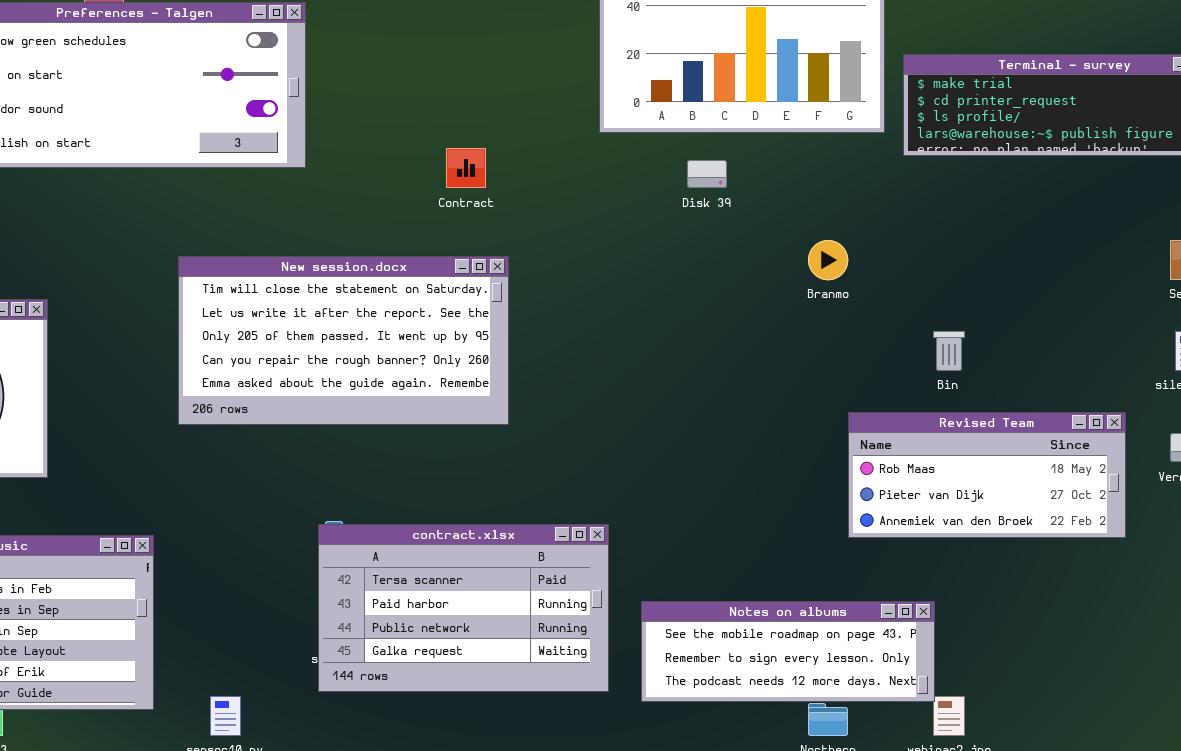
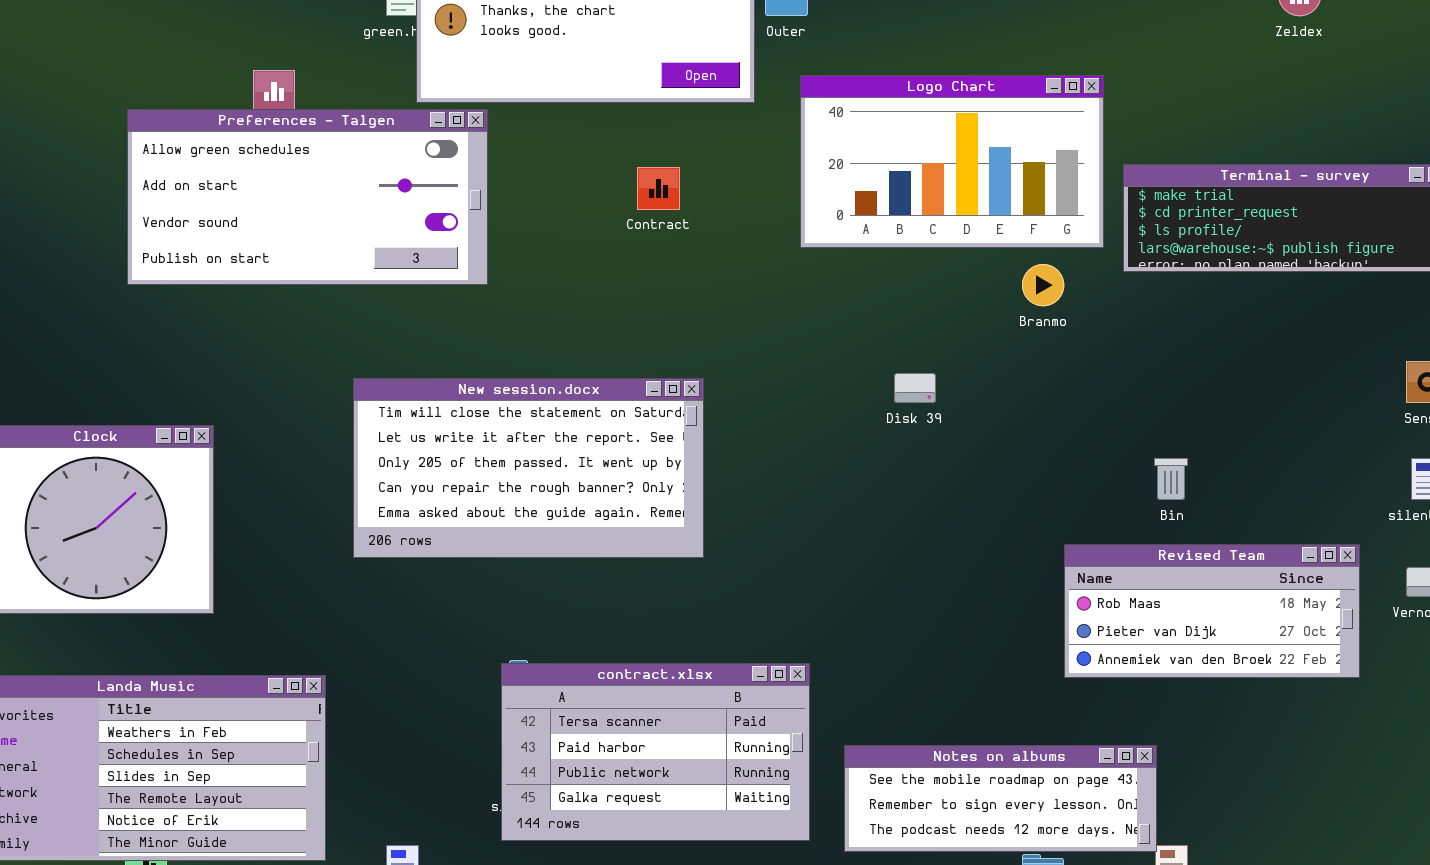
Contract: [446,148,486,188] -> [637,167,680,210], moved
Disk 39: [687,160,727,188] -> [894,373,936,403], moved
Branmo: [808,240,848,280] -> [1022,264,1064,306], moved

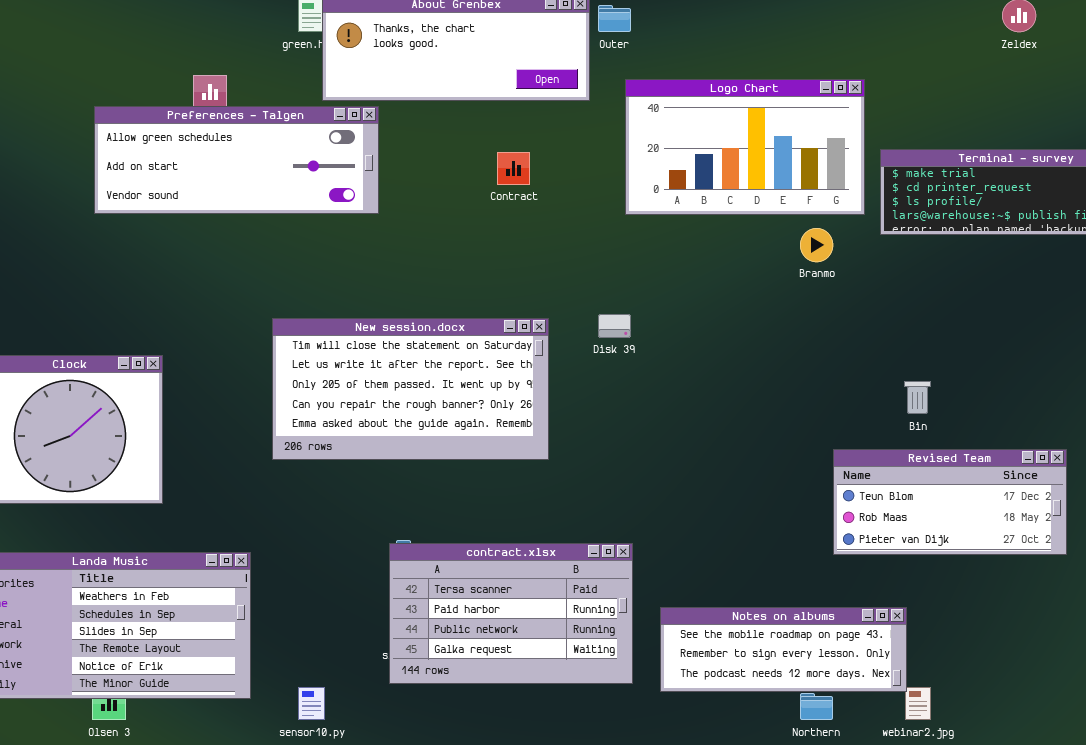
Preferences - Talgen: [127,109,488,285] -> [94,106,379,214], resized
Disk 39: [894,373,936,403] -> [598,314,631,338], moved
Revised Team: [1064,544,1360,678] -> [833,449,1067,555], scrolled up 1 row

